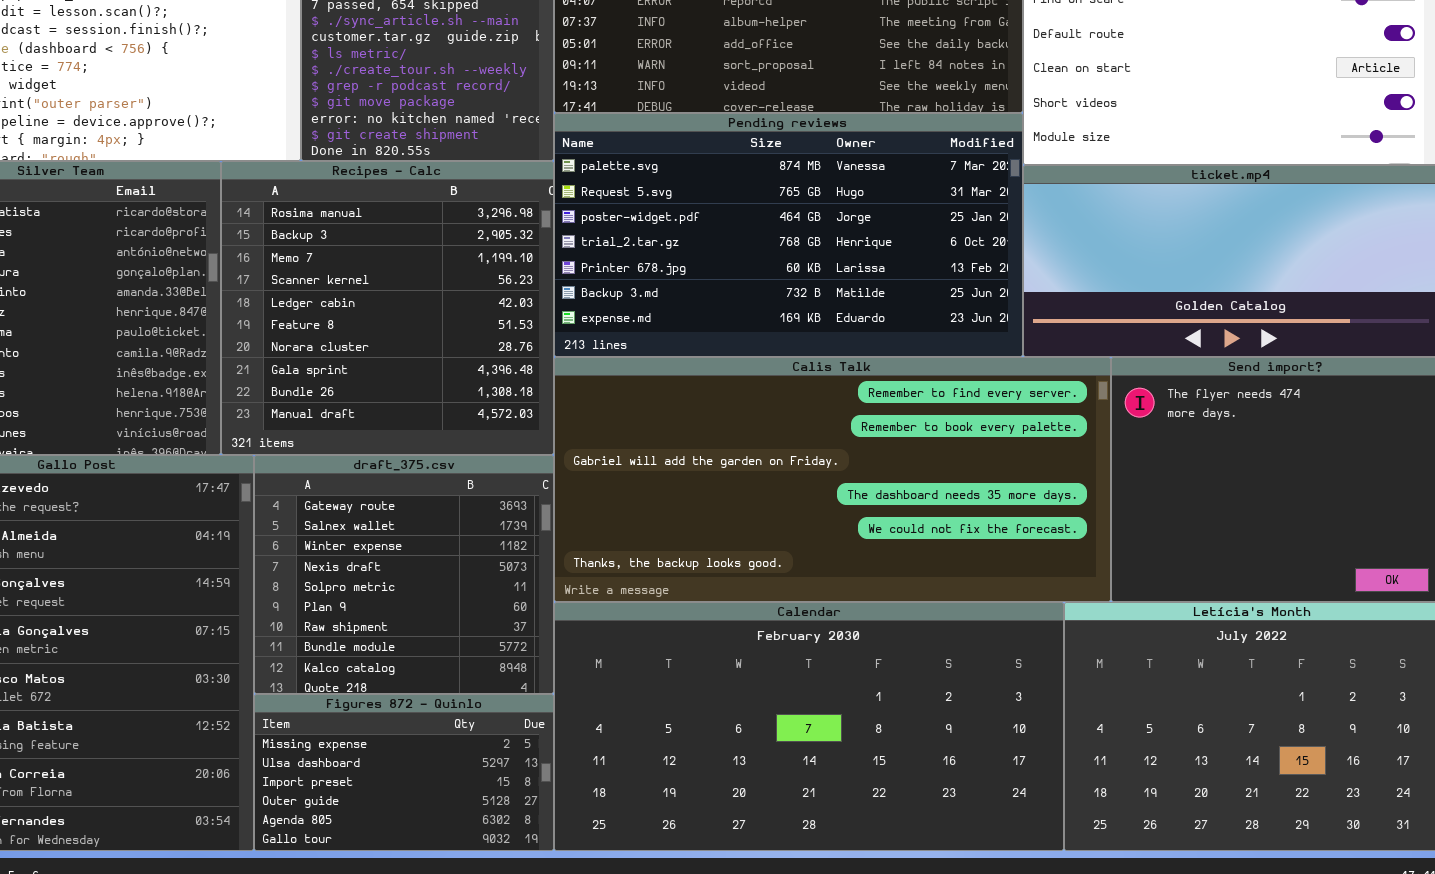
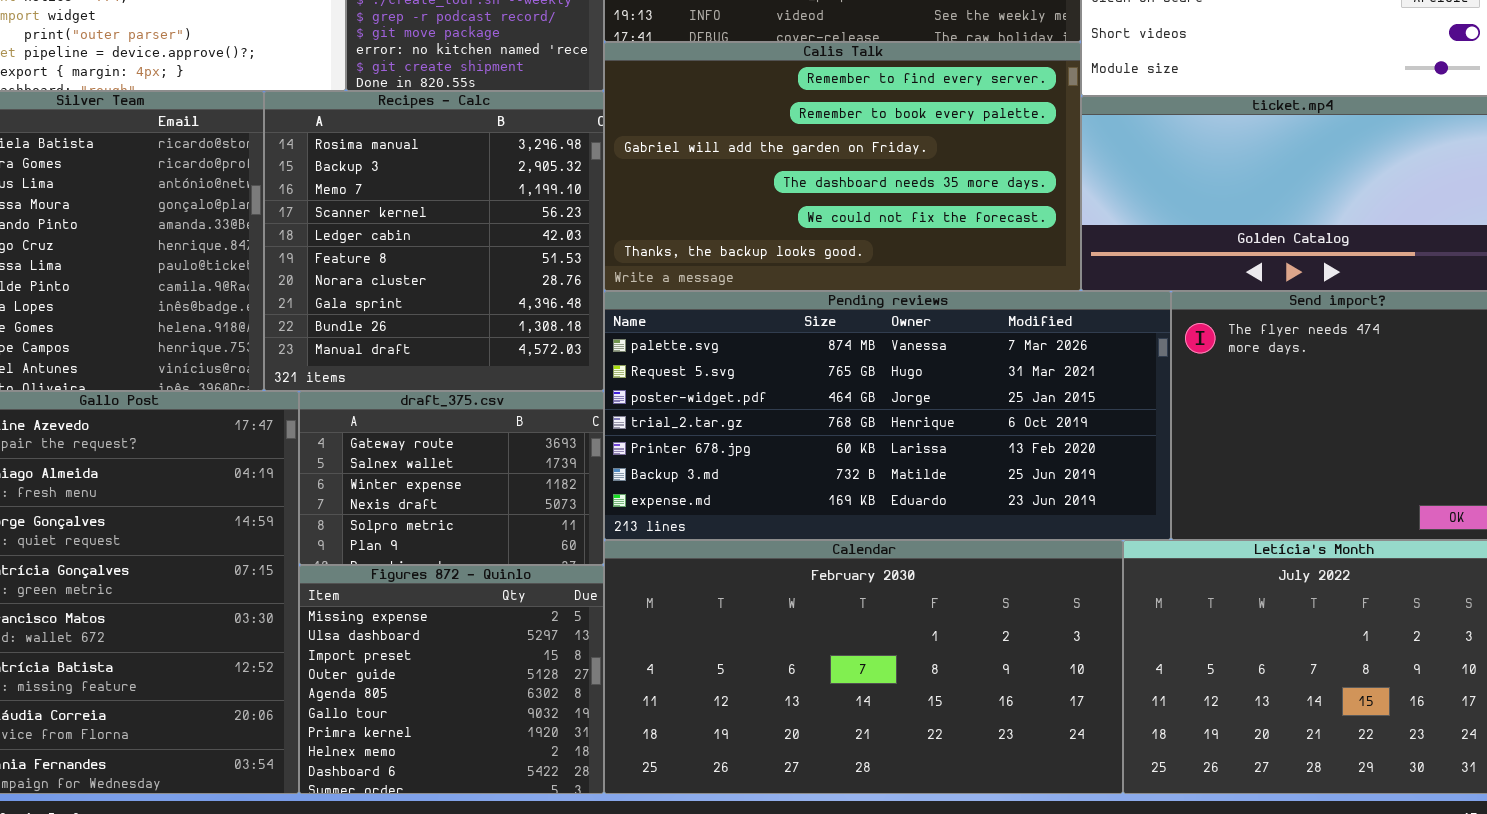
Pending reviews: [554,113,1023,357] -> [604,291,1171,540], moved, resized
Calis Talk: [554,357,1111,602] -> [604,42,1081,291], moved, resized
draft_375.csv: [254,455,554,694] -> [299,391,604,565], resized
Figures 872 - Quinlo: [254,694,554,851] -> [299,565,604,794], resized

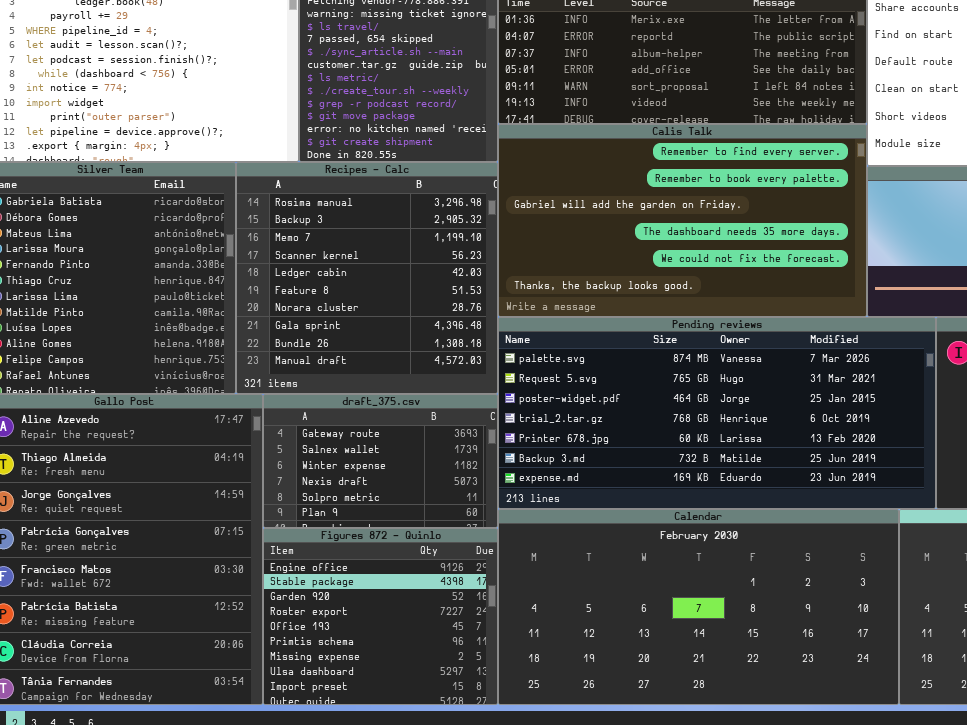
Figures 872 - Quinlo: [299,565,604,794] -> [263,528,498,705], scrolled up 6 rows

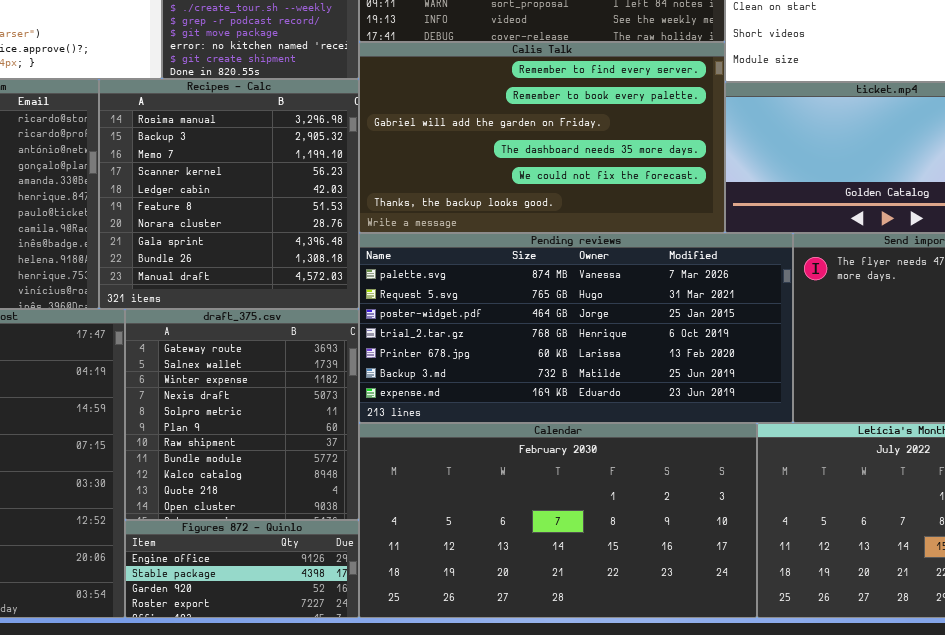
draft_375.csv: [263,394,498,528] -> [125,309,359,520], resized
Figures 872 - Quinlo: [263,528,498,705] -> [125,520,359,618], resized

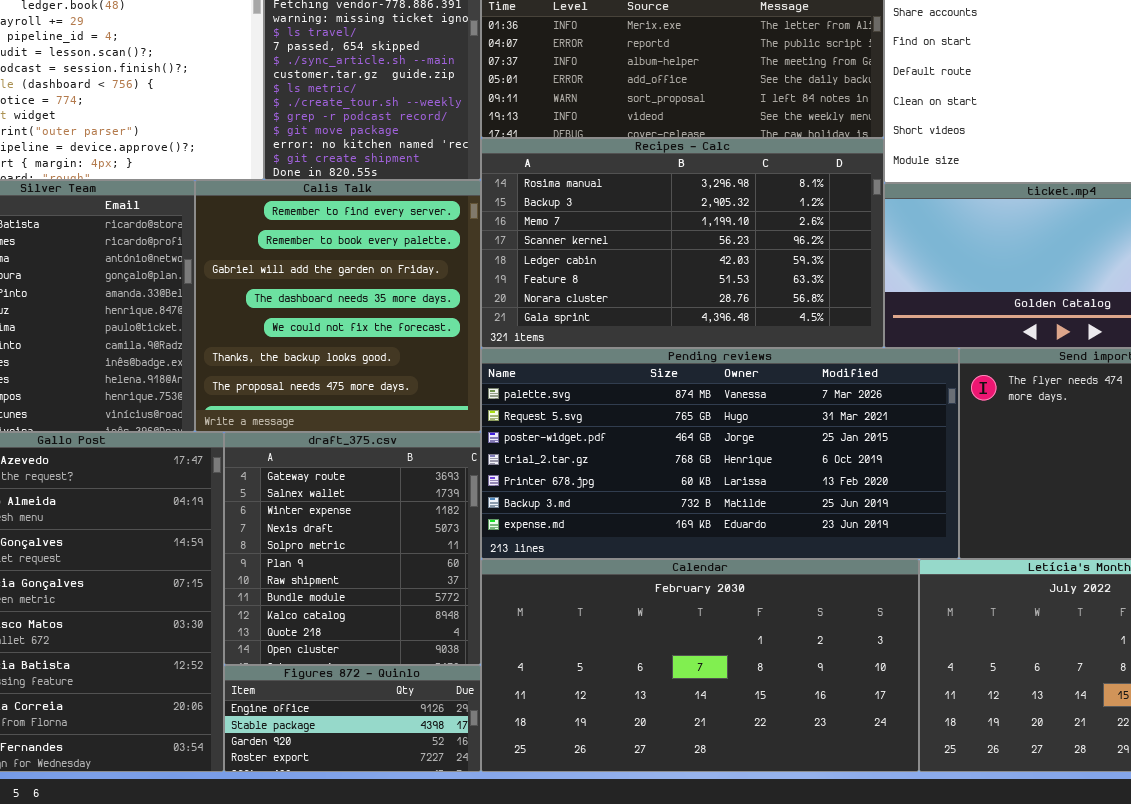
Calis Talk: [359,42,725,233] -> [195,180,481,432], moved, resized
Recipes - Calc: [99,79,359,309] -> [481,138,884,348], moved, resized

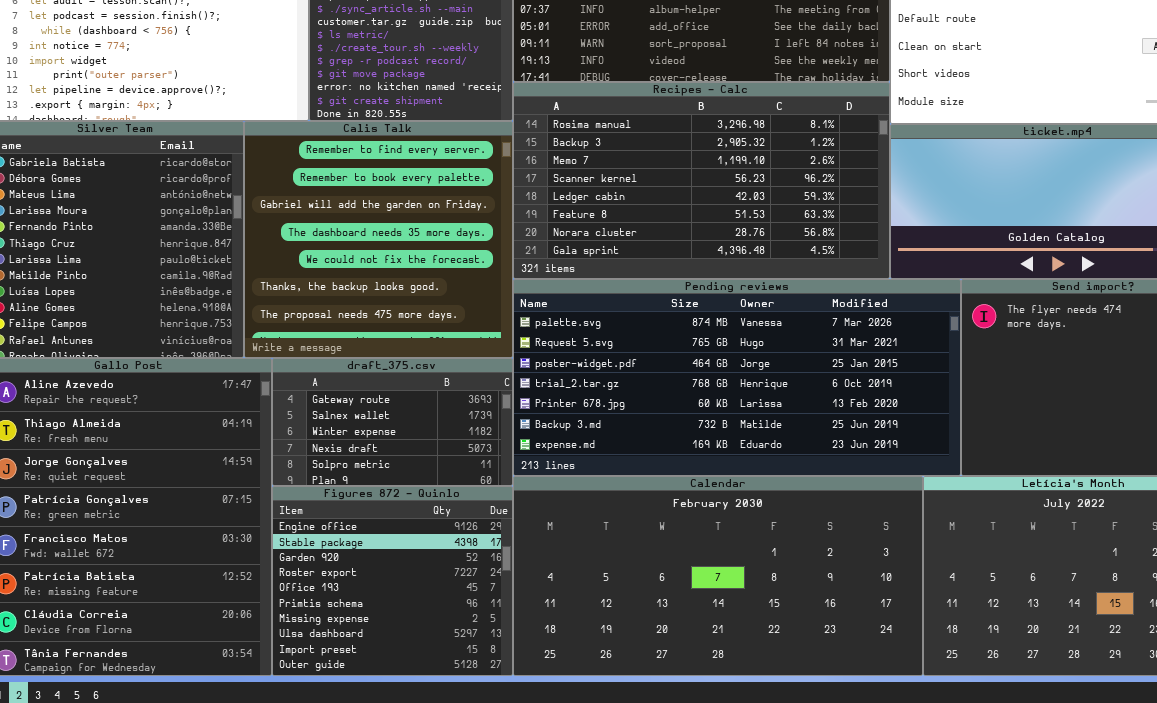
draft_375.csv: [224,432,481,665] -> [272,358,513,486], resized
Figures 872 - Quinlo: [224,665,481,772] -> [272,486,513,676], resized

